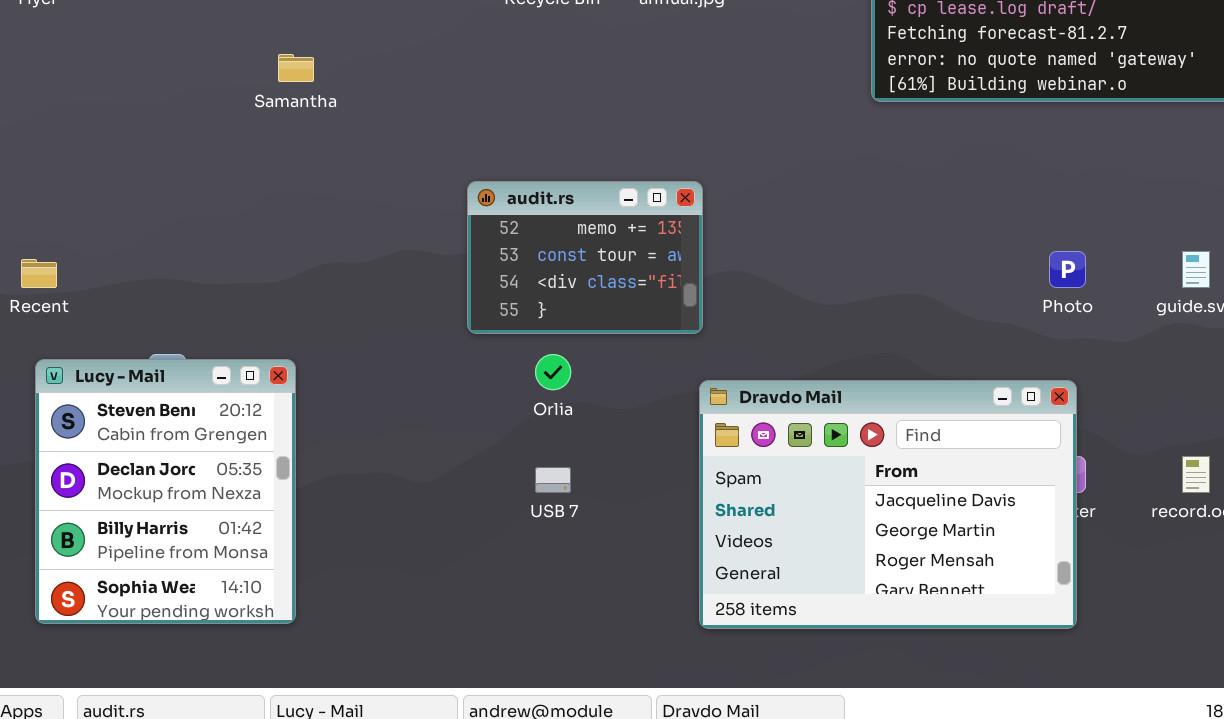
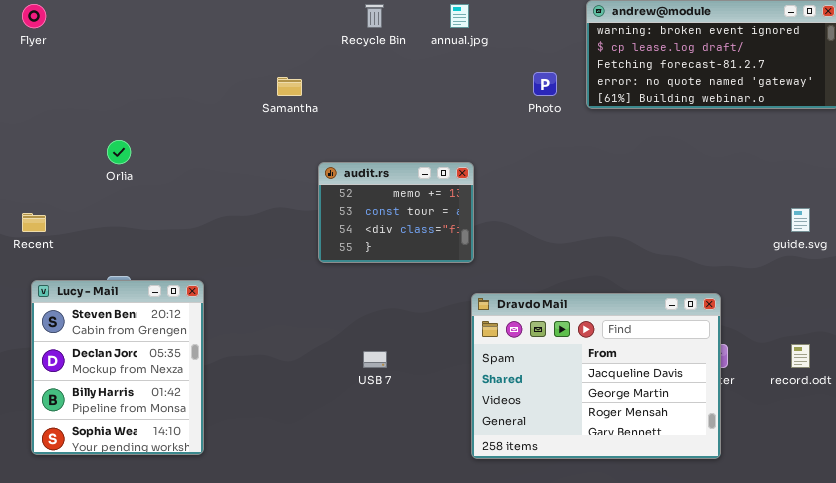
Samantha: [278,54,314,82] -> [277,77,302,96], moved
Photo: [1049,251,1086,288] -> [533,72,557,96], moved
Orlia: [535,354,571,390] -> [107,140,131,164], moved

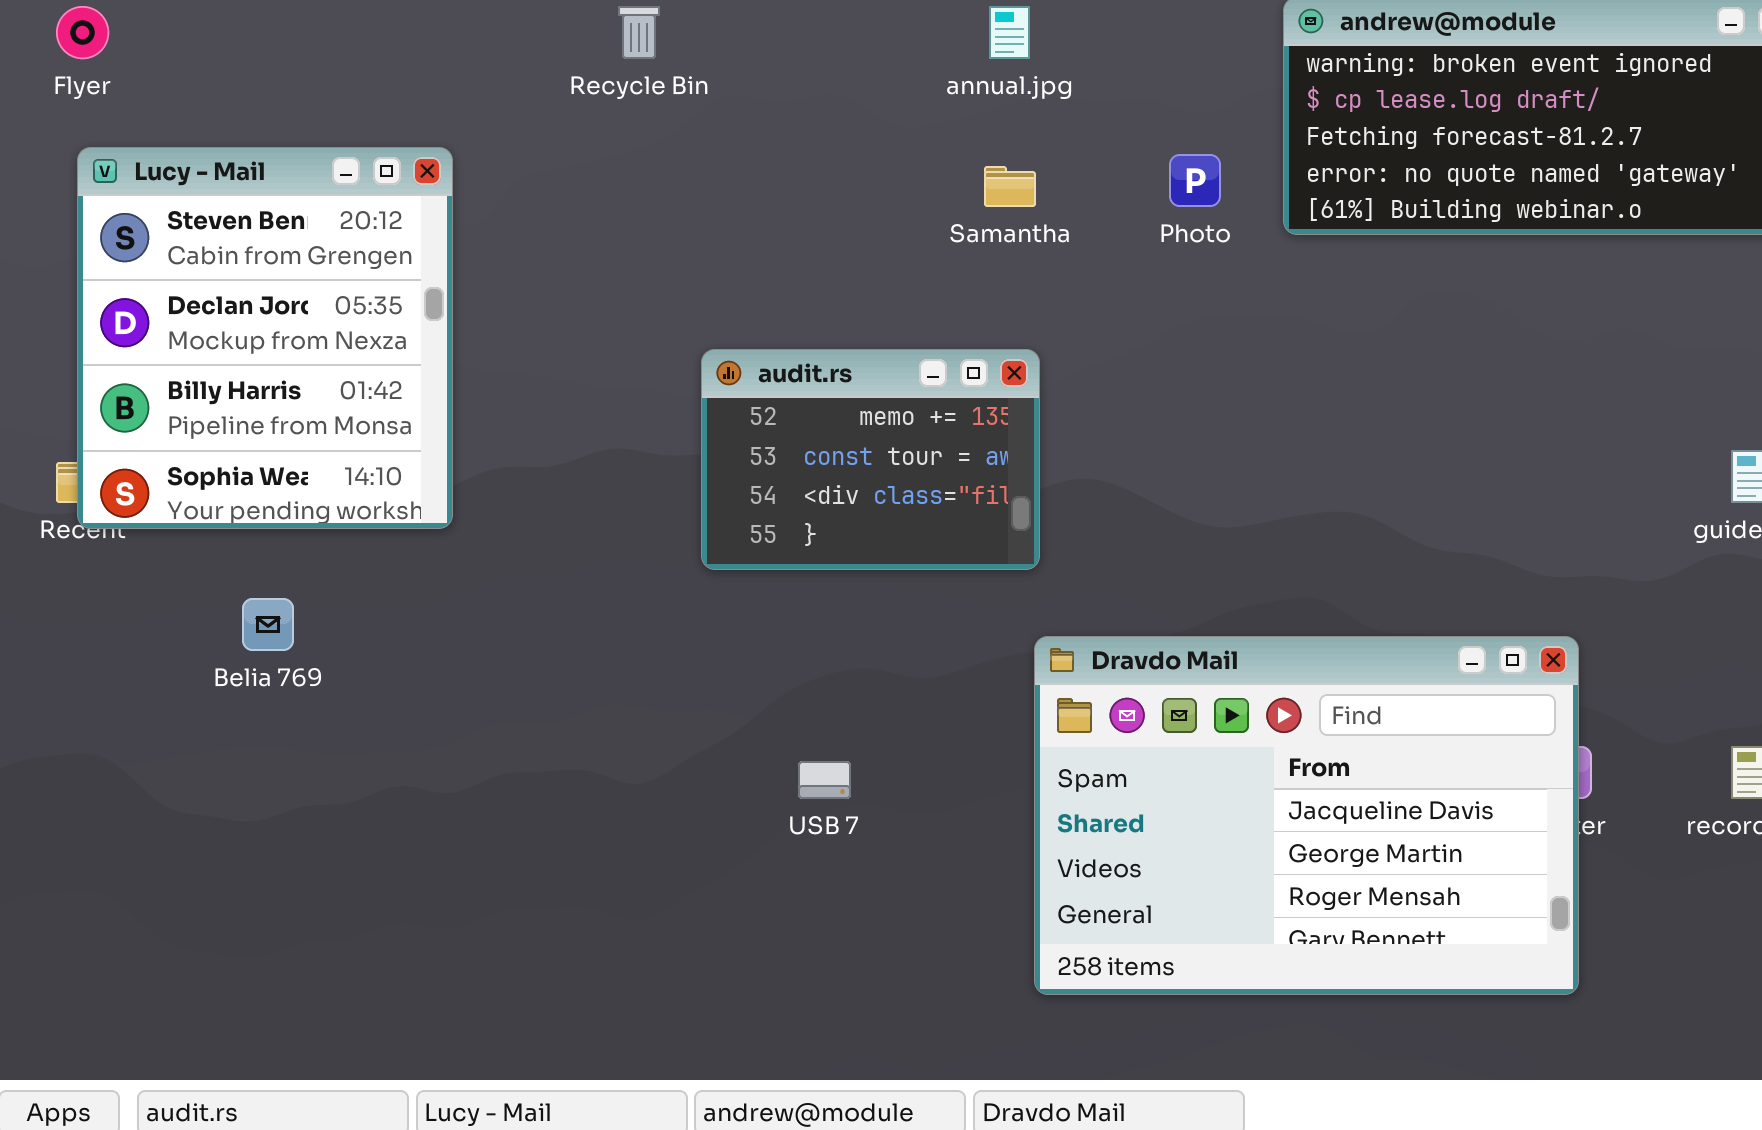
Recycle Bin: [365,4,384,28] -> [618,6,660,59], moved
Samantha: [277,77,302,96] -> [984,166,1036,207], moved
Lucy - Mail: [31,280,204,455] -> [77,147,453,529], moved

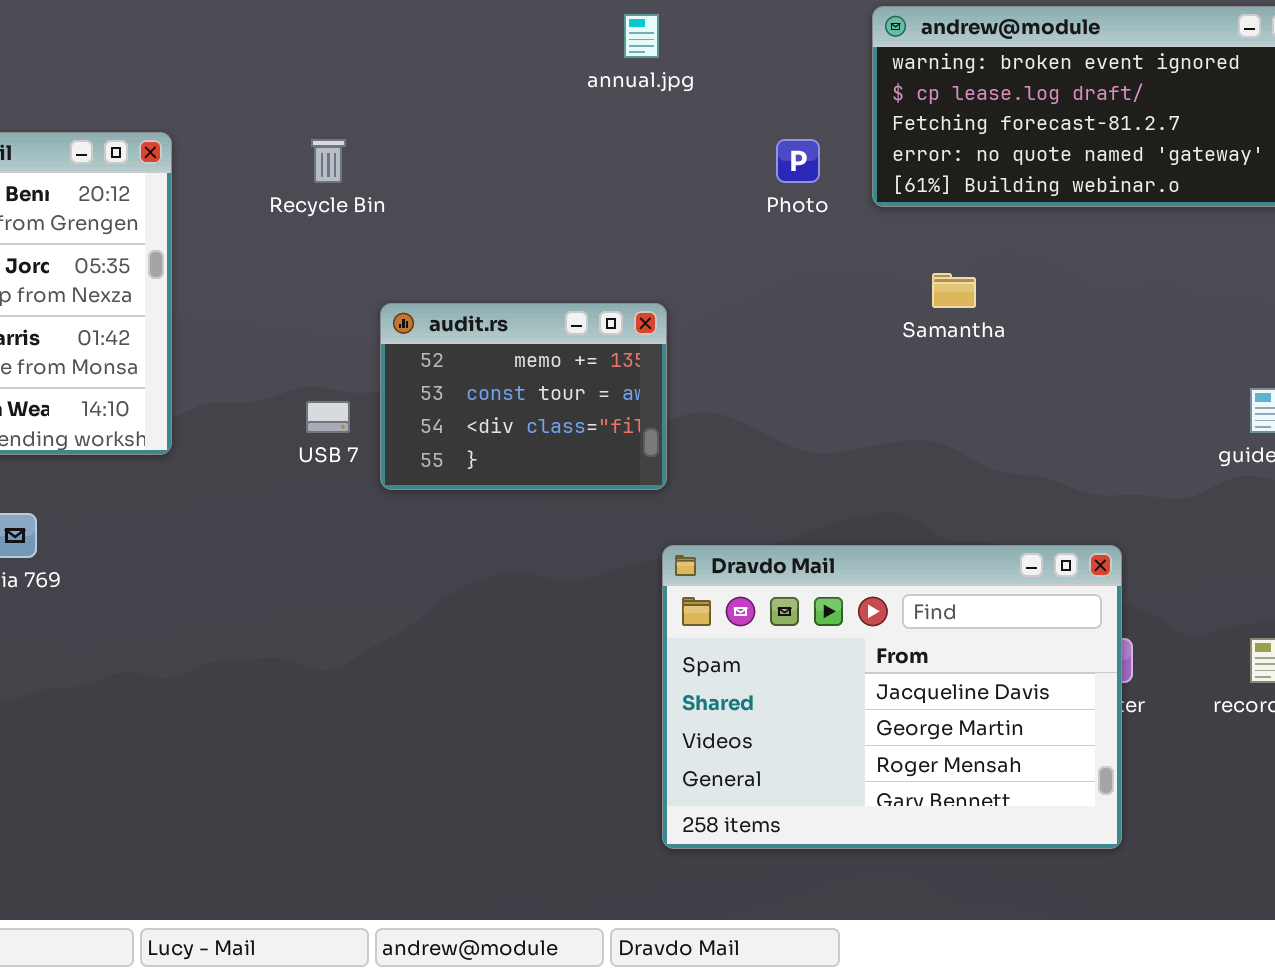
Recycle Bin: [618,6,660,59] -> [311,139,346,183], moved
Samantha: [984,166,1036,207] -> [932,273,976,308], moved
USB 7: [798,761,851,799] -> [306,401,350,433], moved

